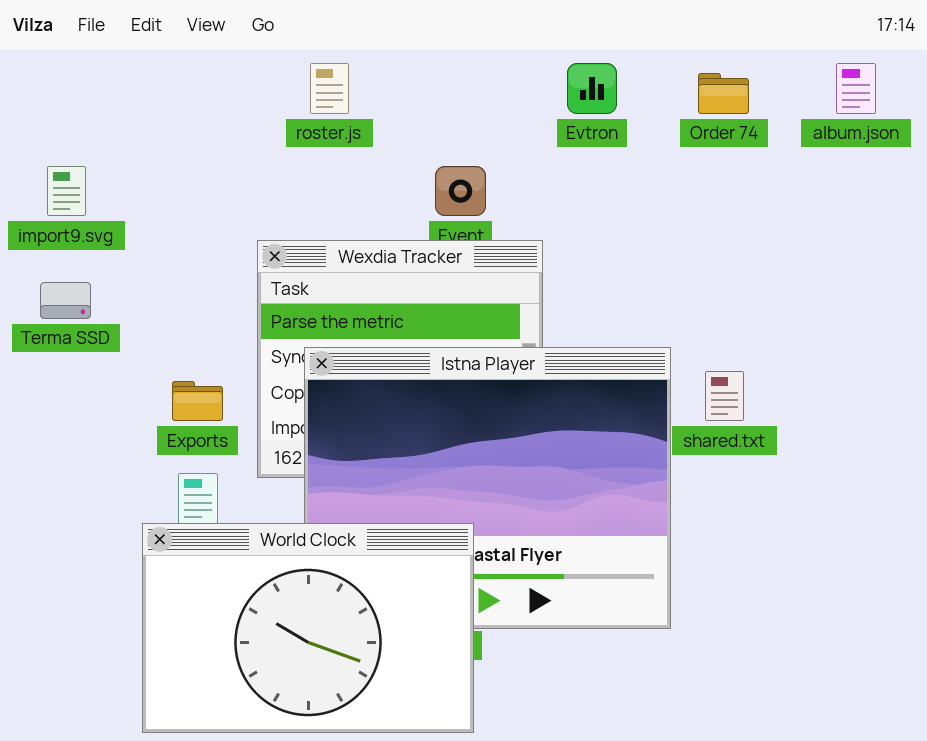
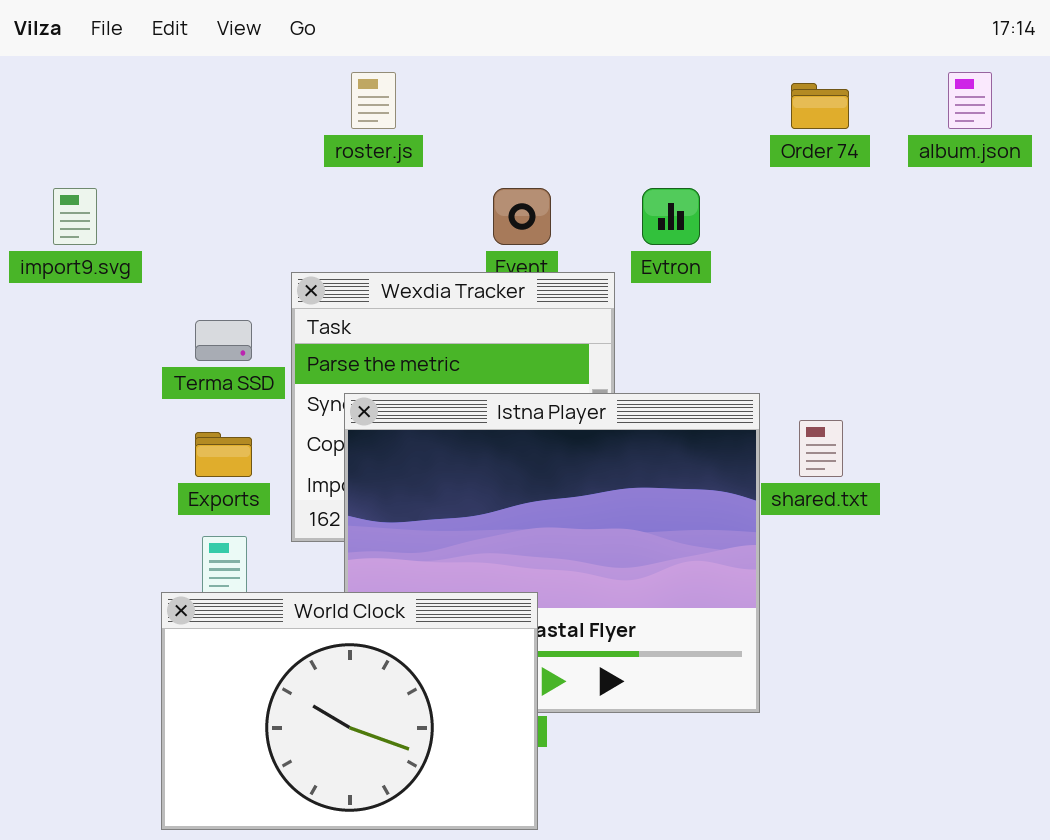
Evtron: [567,63,617,114] -> [642,188,700,245], moved
Terma SSD: [40,282,91,319] -> [195,320,252,361], moved

